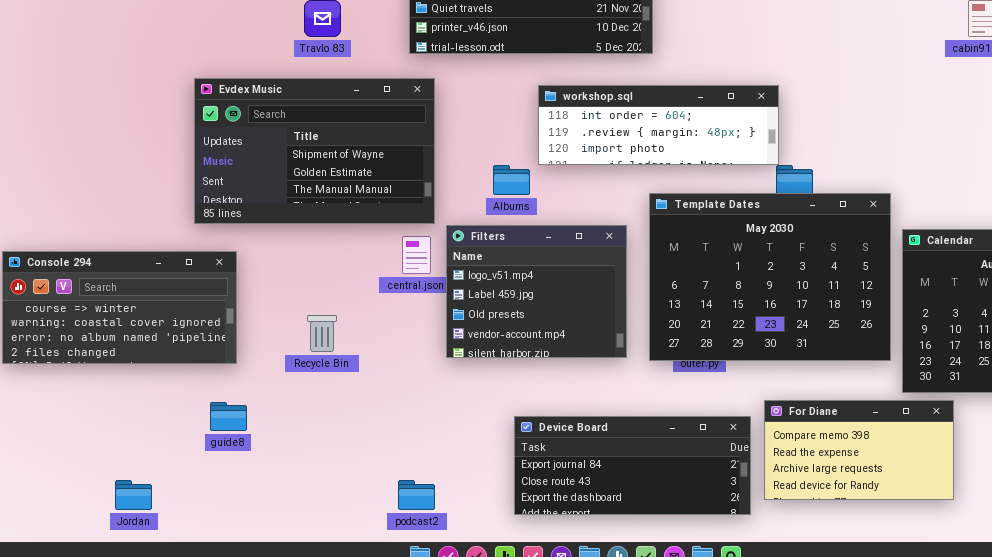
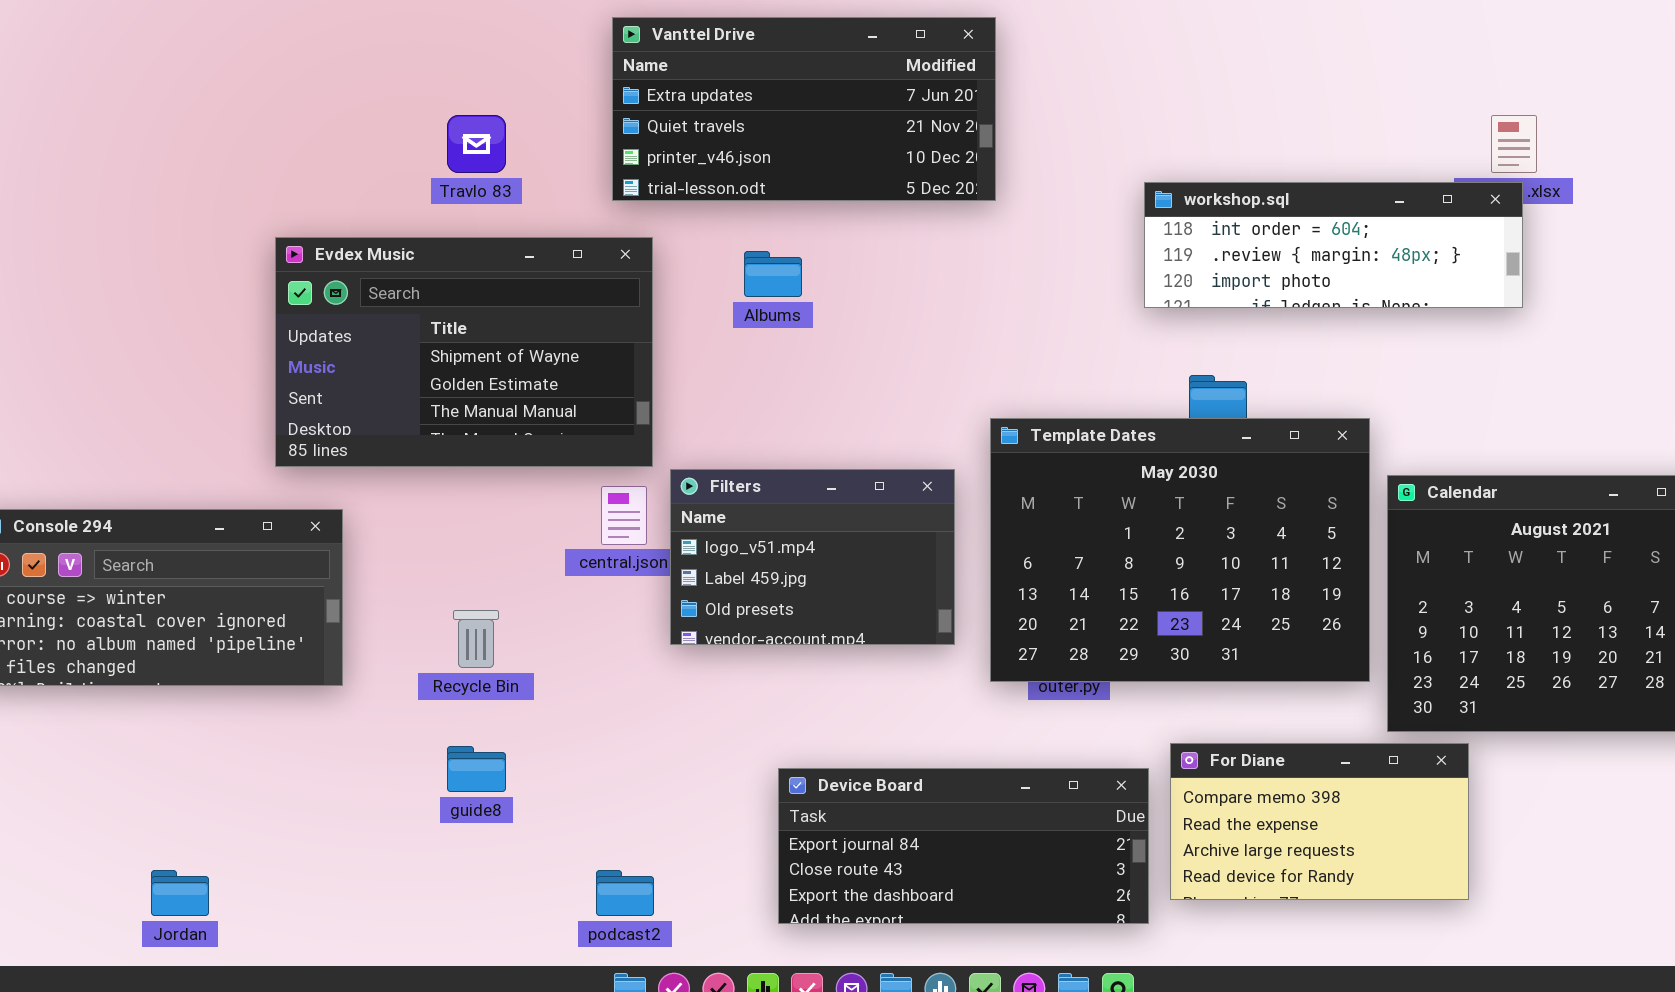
workshop.sql: [538,85,779,165] -> [1144,182,1523,308], moved
Albums: [493,165,530,195] -> [744,251,802,297], moved
Filters: [446,225,627,358] -> [670,469,955,645], resized
guide8: [210,402,247,431] -> [447,746,506,792], moved

